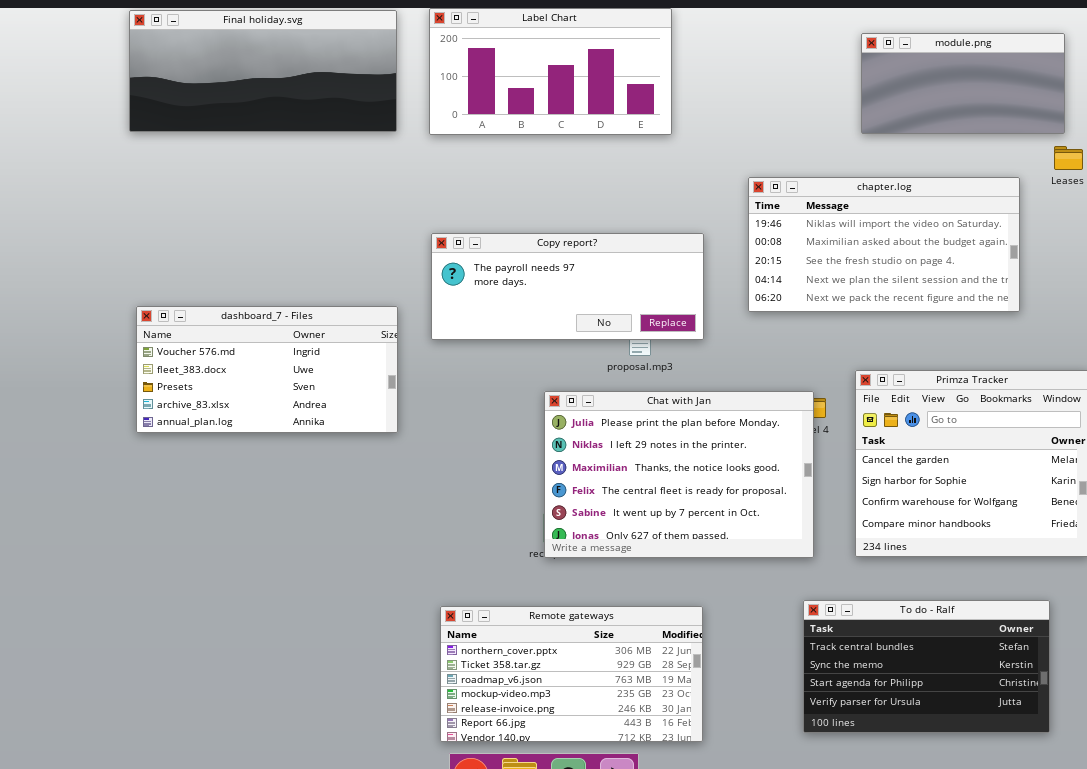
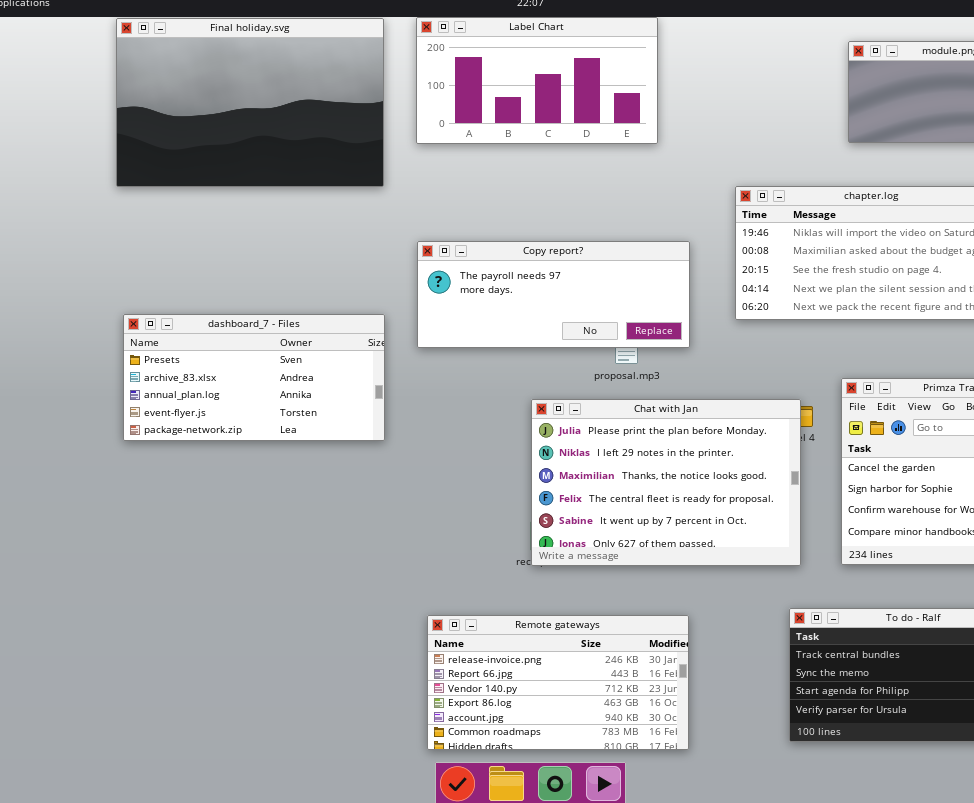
Final holiday.svg: [129,10,397,132] -> [116,18,384,187], resized
dashboard_7 - Files: [136,306,398,433] -> [123,314,385,441], scrolled down 2 rows
Remote gateways: [440,606,703,742] -> [427,615,689,750], scrolled down 4 rows

